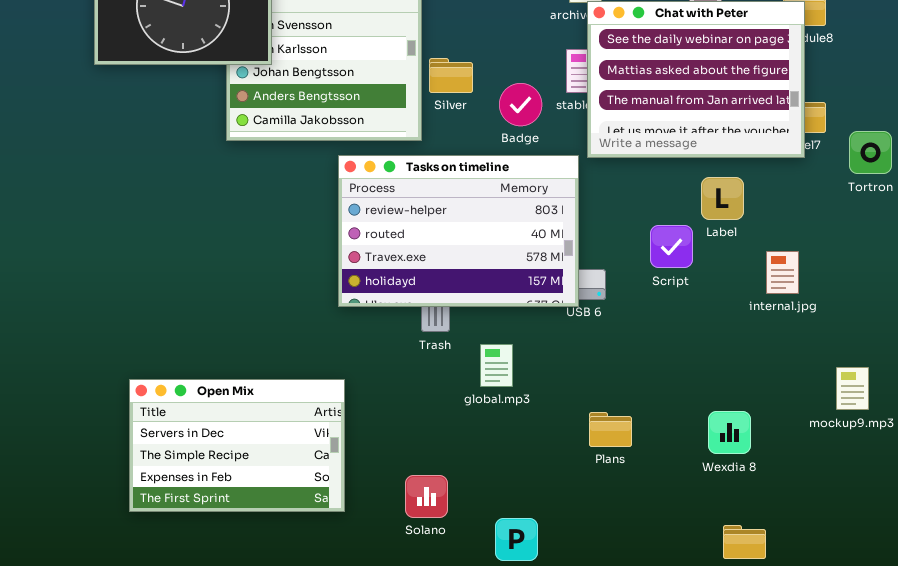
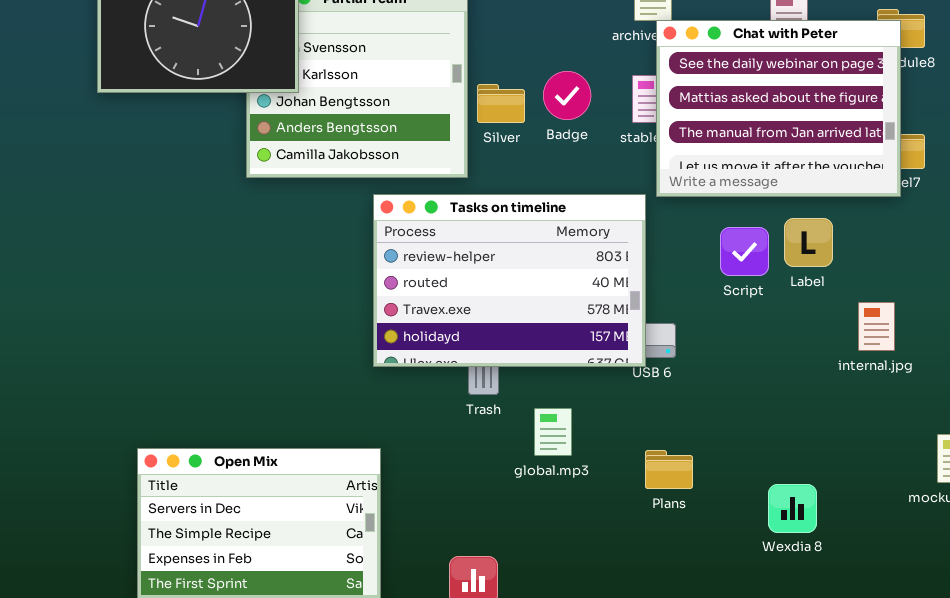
Badge: [499,83,542,126] -> [543,71,591,120], moved
Script: [650,225,693,268] -> [720,227,769,276], moved
Wexdia 8: [708,411,751,454] -> [768,484,817,533], moved
Plans: [589,412,632,447] -> [645,450,693,489], moved

